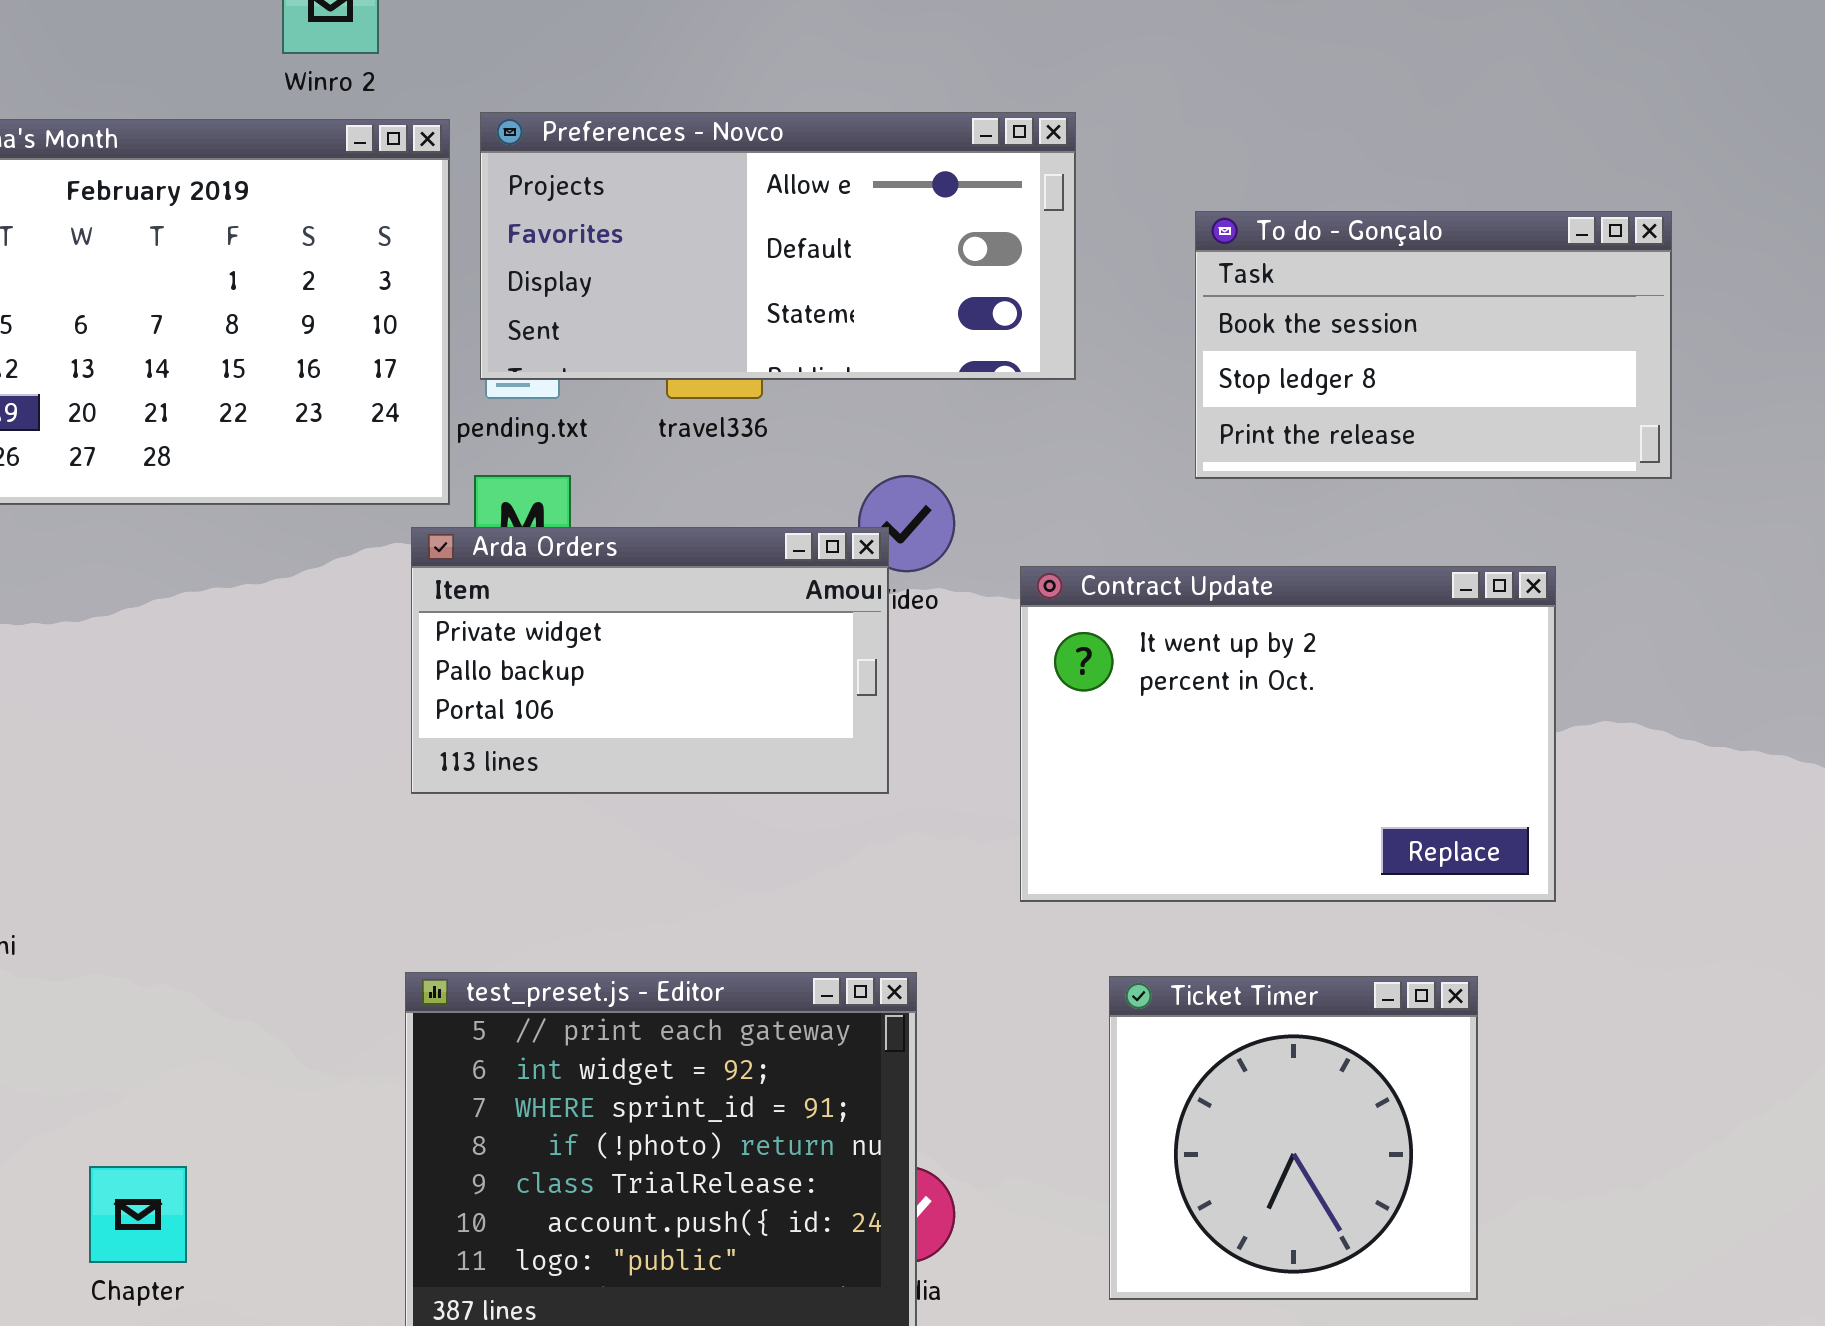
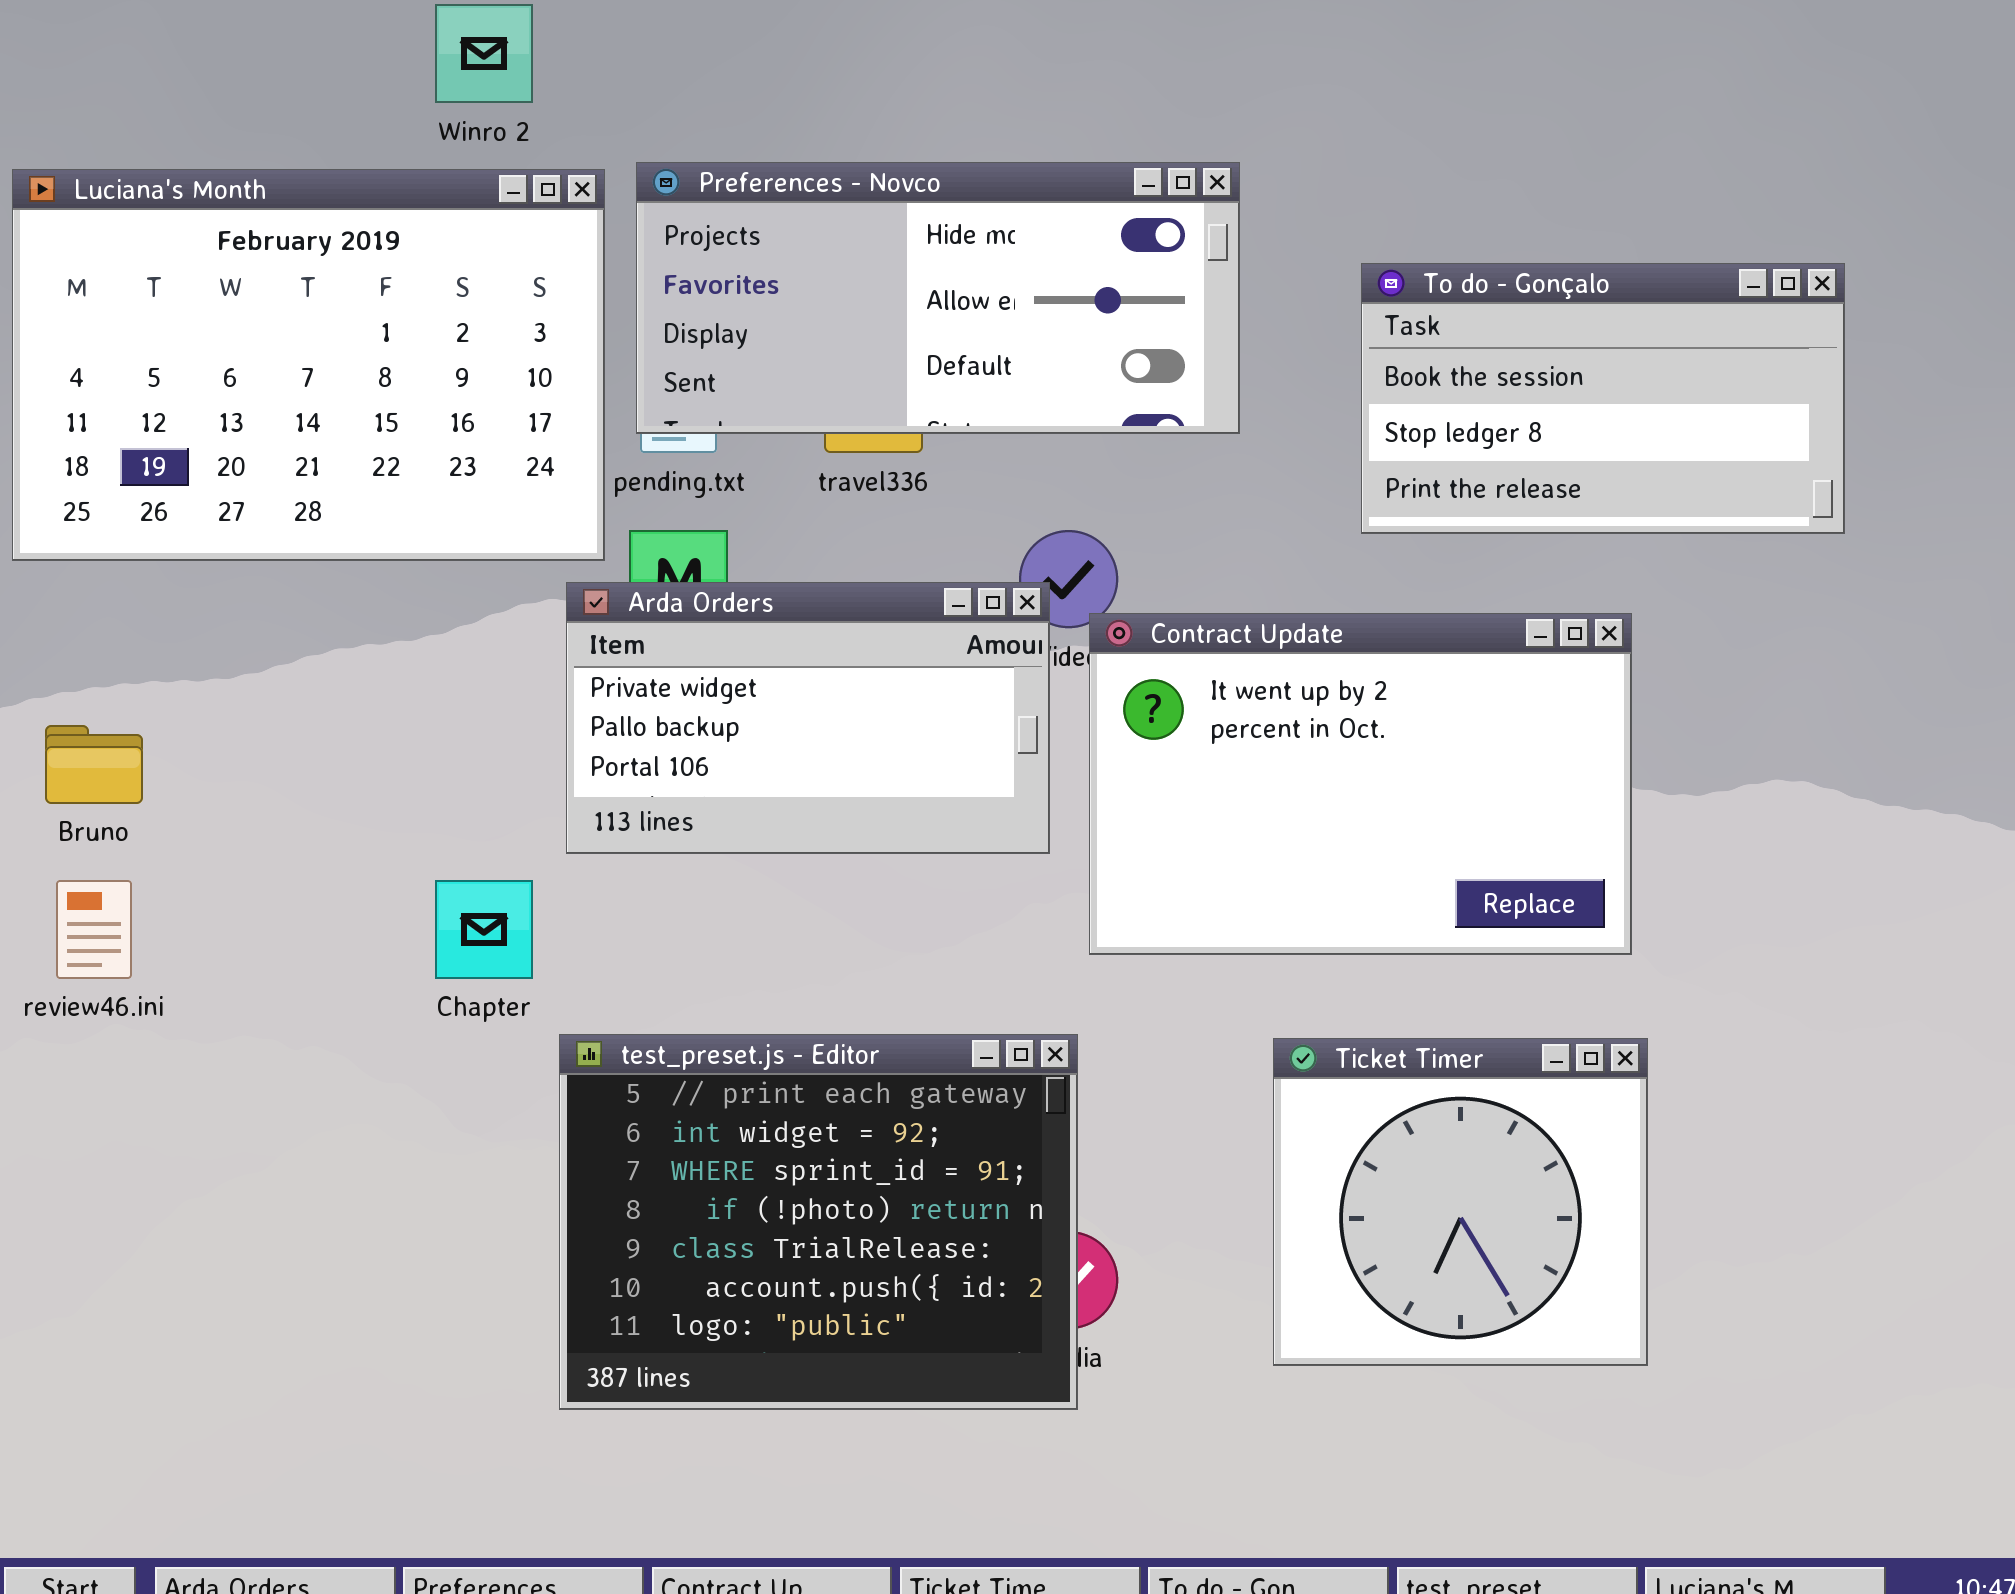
Preferences - Novco: [480,112,1076,380] -> [636,162,1240,434], scrolled up 1 row
Contract Update: [1020,566,1556,902] -> [1089,613,1632,955], moved
Chapter: [89,1166,187,1263] -> [435,880,533,979], moved

